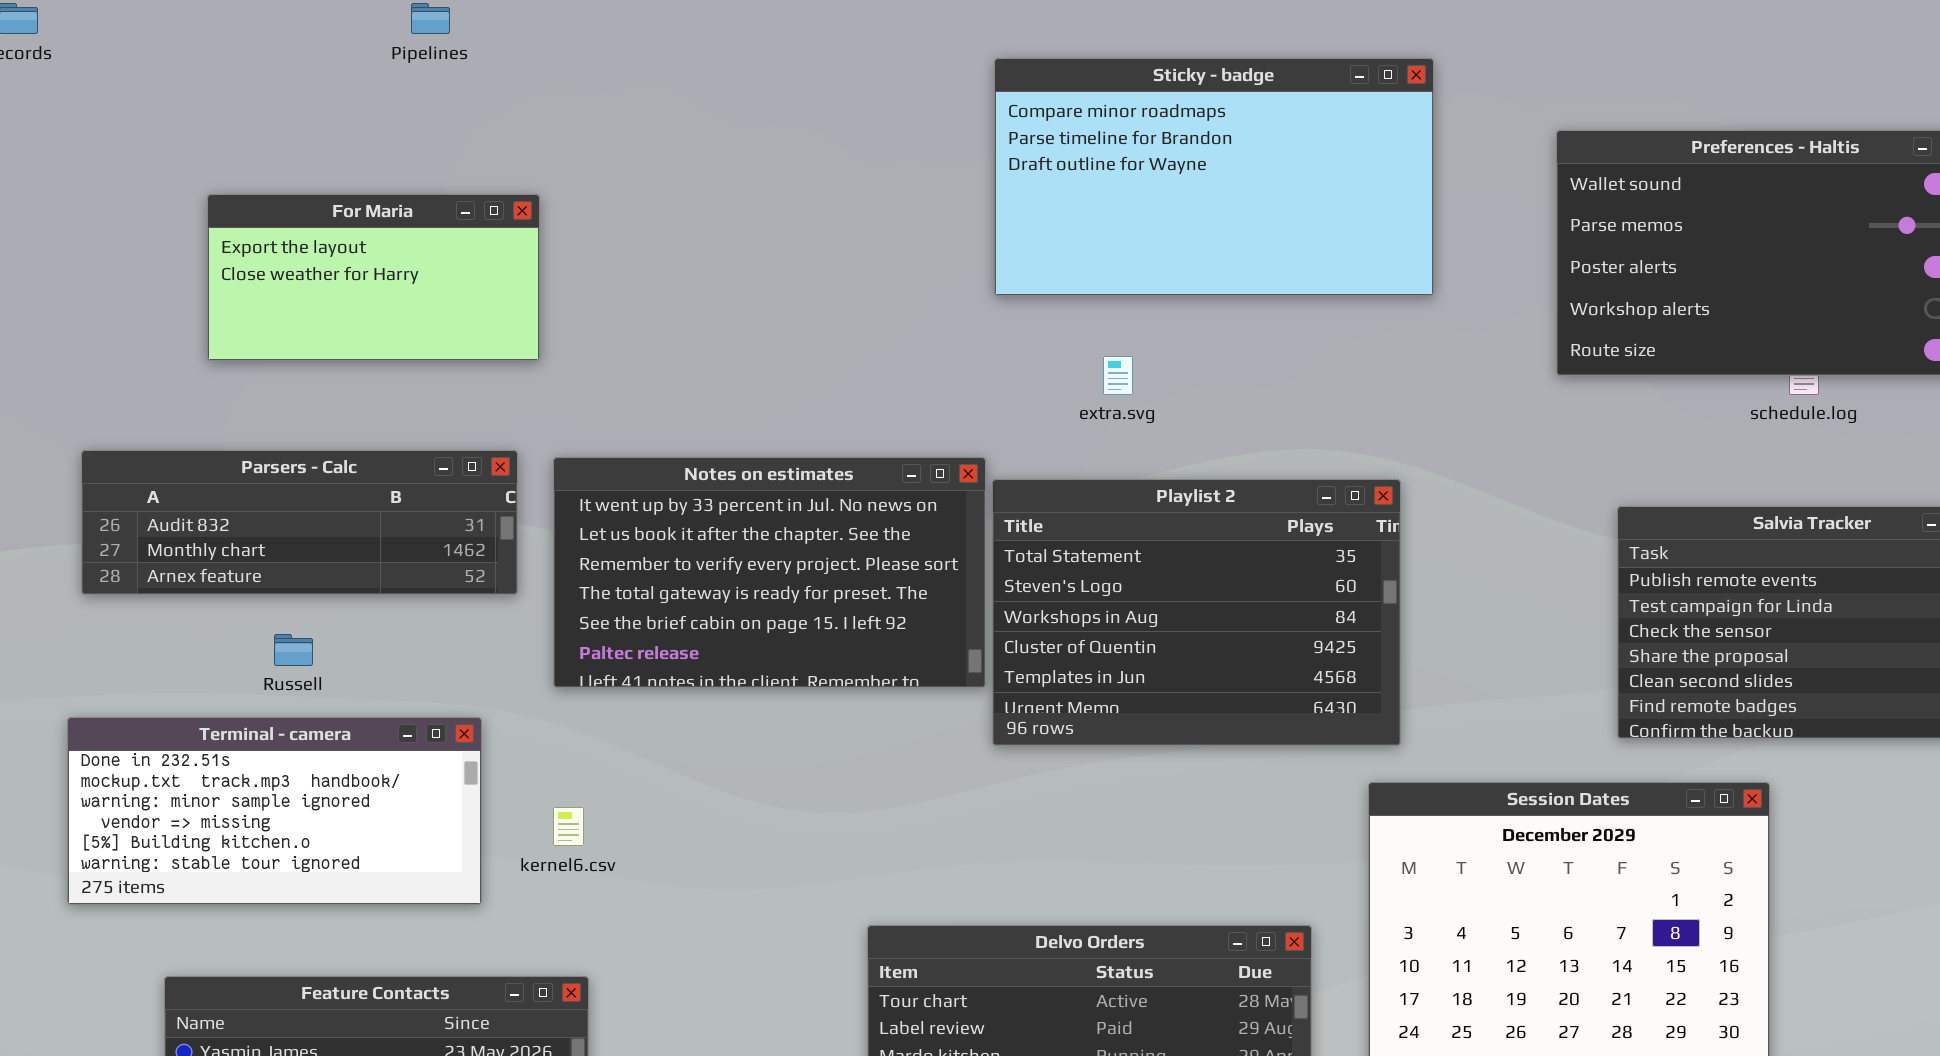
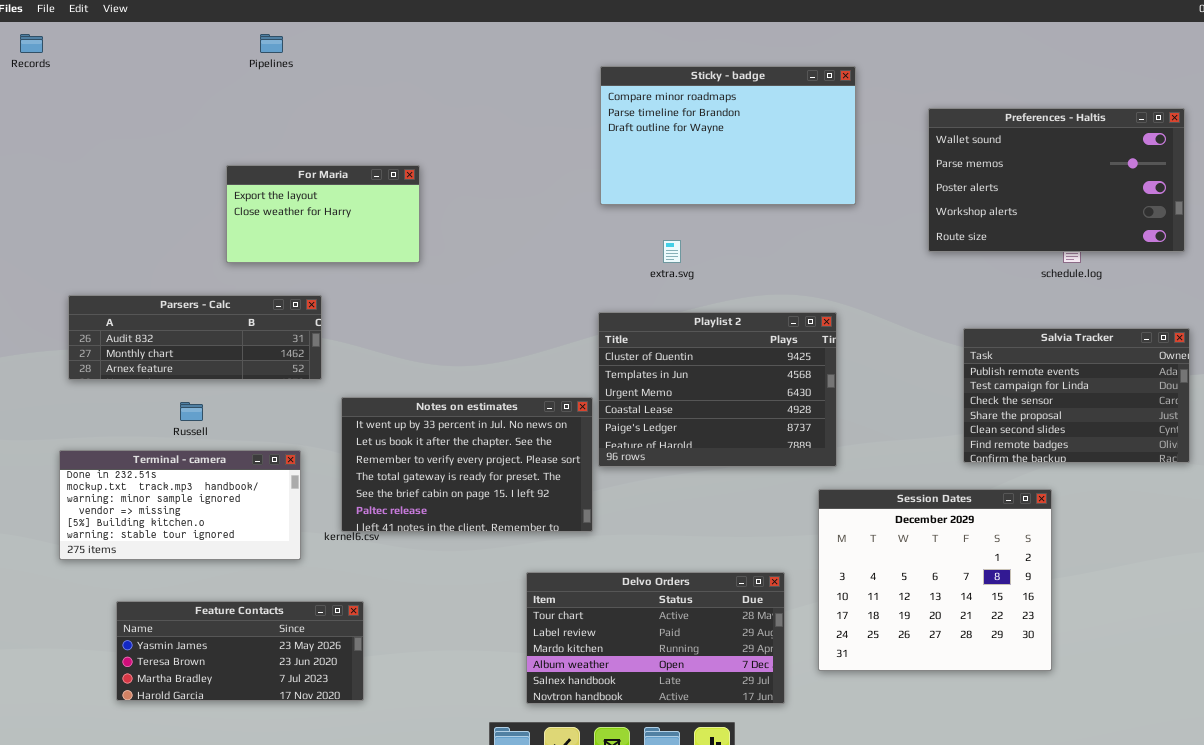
For Maria: [207,194,540,361] -> [226,165,420,263], moved
Notes on estimates: [553,457,986,688] -> [341,397,593,532], moved
Playlist 2: [992,479,1401,746] -> [598,312,837,467], scrolled down 3 rows

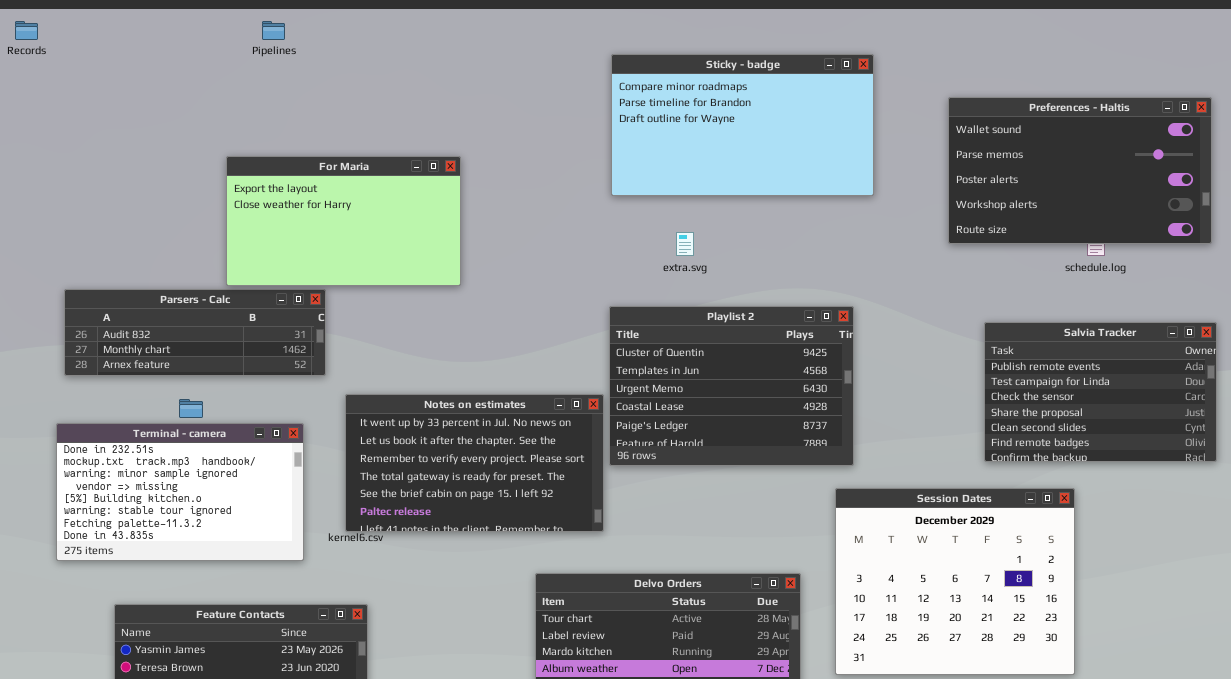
For Maria: [226,165,420,263] -> [226,156,461,286], resized
Terminal - camera: [59,450,301,560] -> [56,423,304,561], resized

